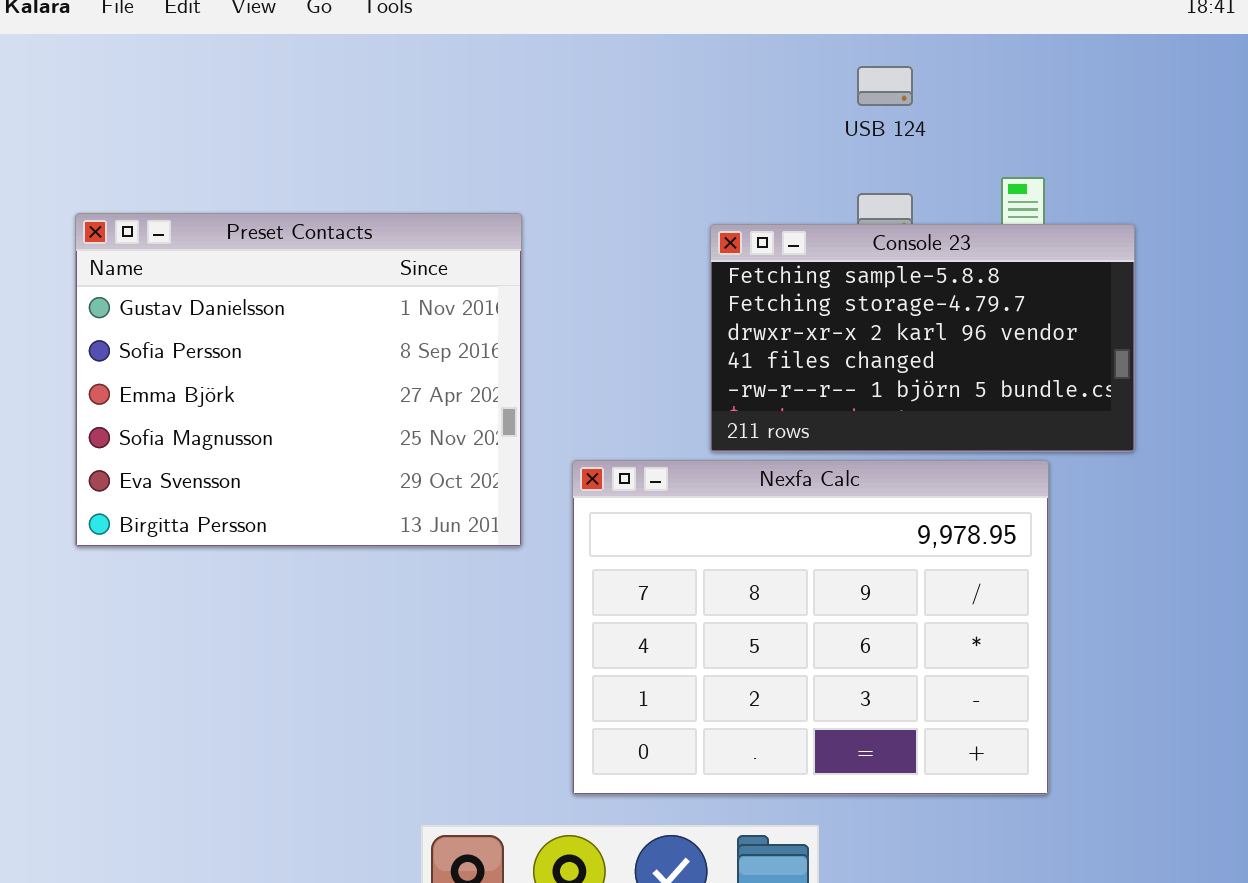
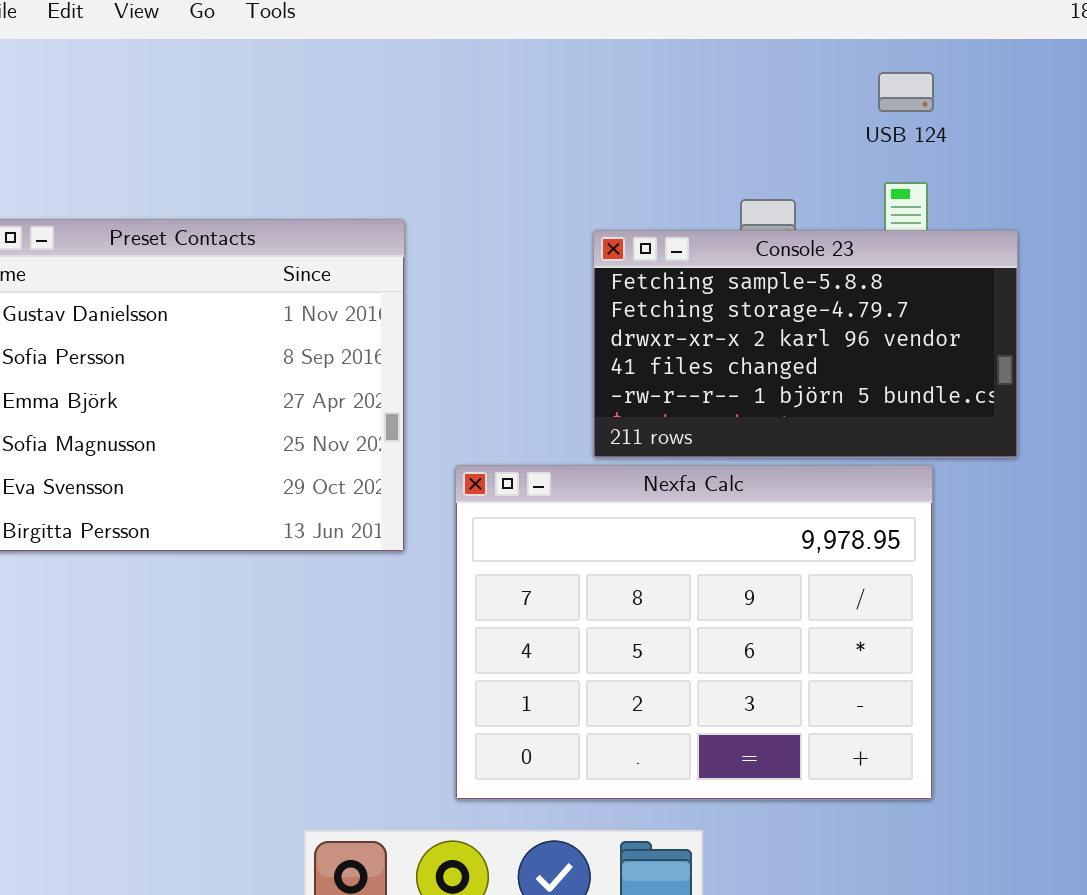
USB 124: [857,66,913,106] -> [878,72,934,112], moved

